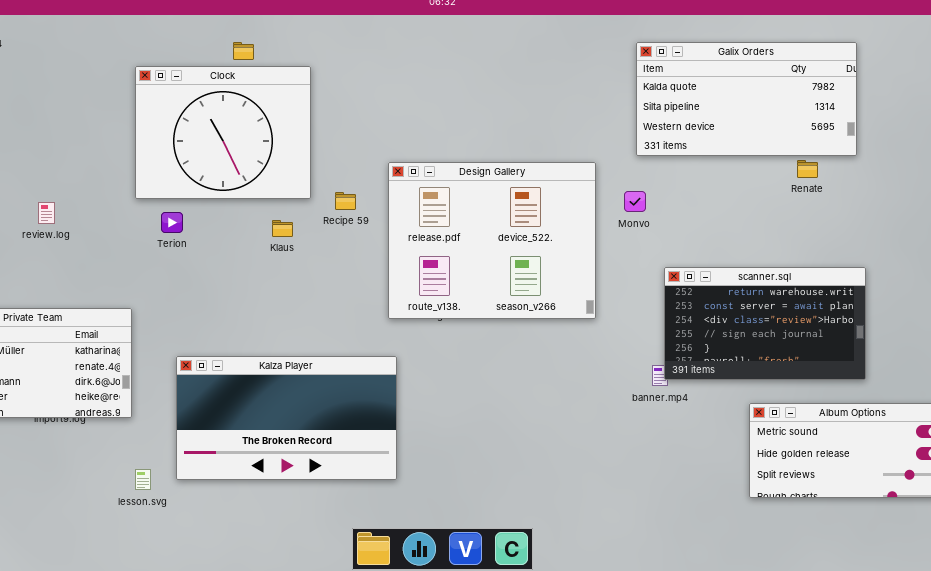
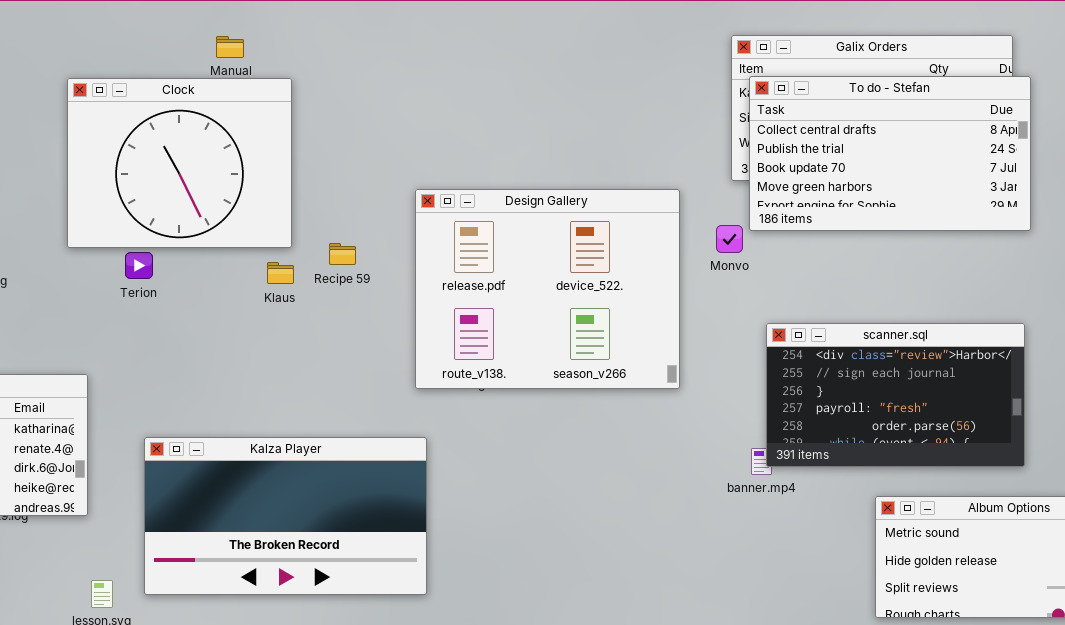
Clock: [135,66,311,199] -> [67,78,292,248], moved
To do - Stefan: none -> [749,76,1031,231], opened
Recipe 59: [335,192,356,210] -> [329,243,356,265], moved
scanner.sql: [664,267,866,380] -> [766,323,1025,467], scrolled down 2 rows

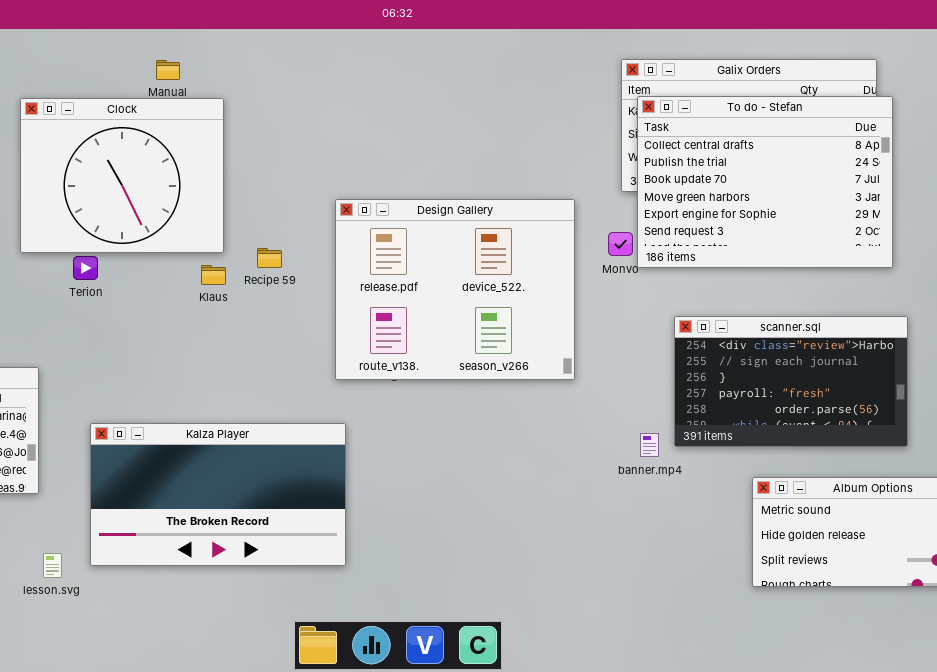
To do - Stefan: [749,76,1031,231] -> [637,96,893,268], resized
scanner.sql: [766,323,1025,467] -> [674,316,908,447], moved

